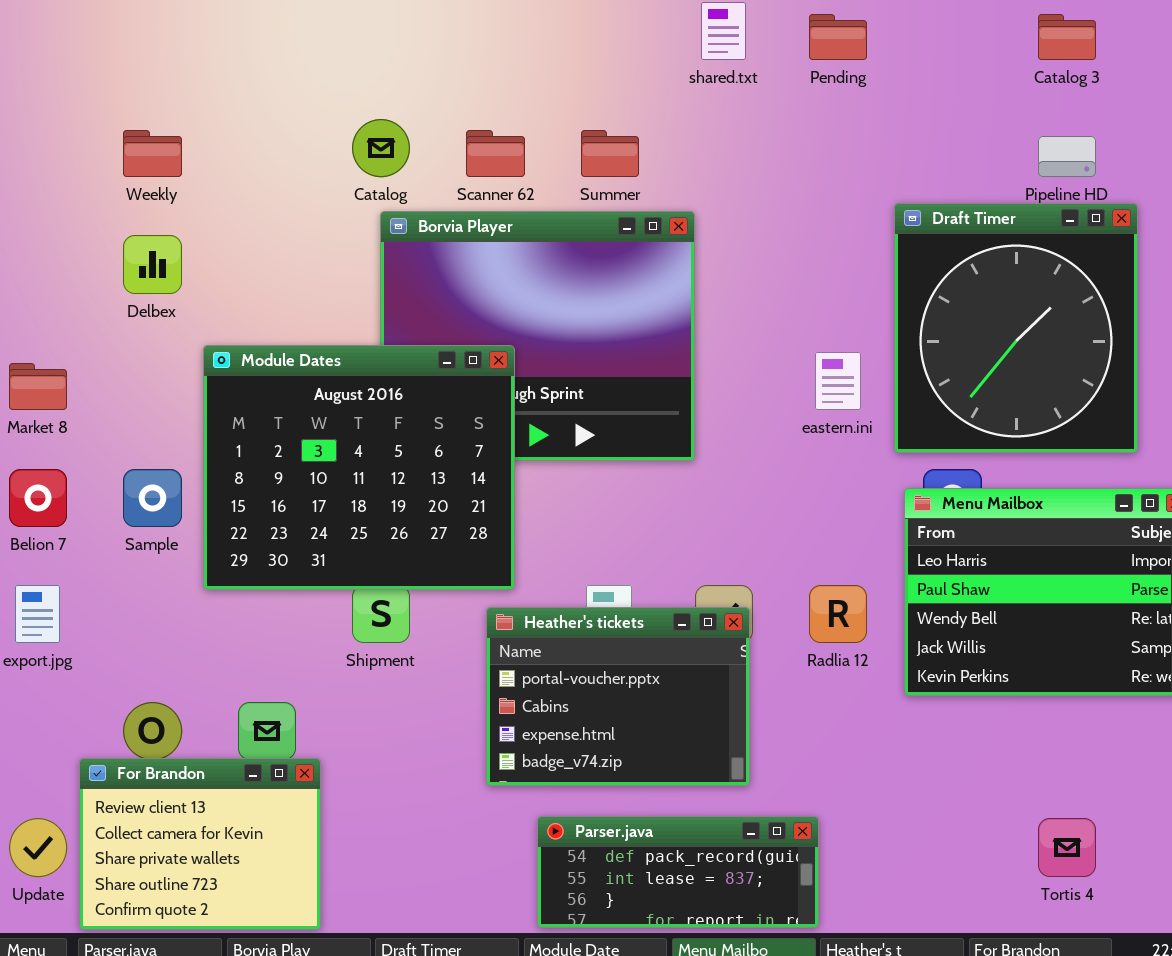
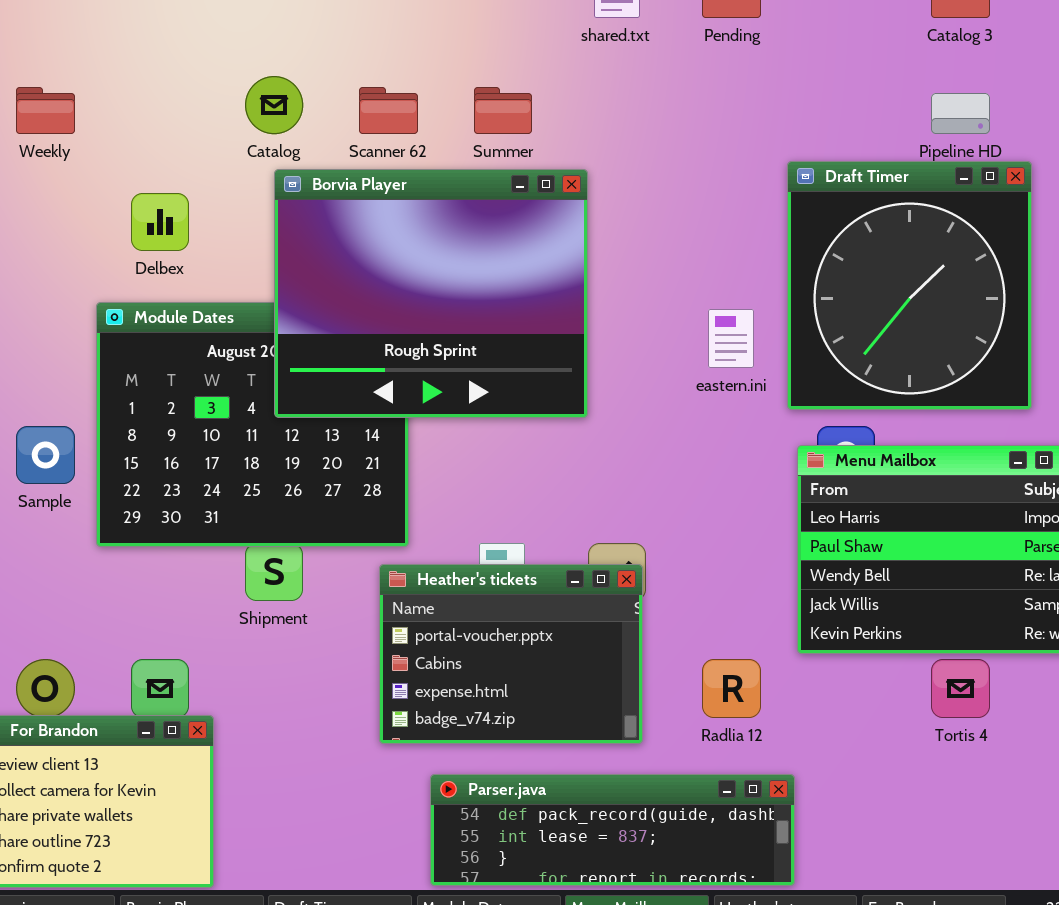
Borvia Player: [380,211,695,461] -> [274,169,588,418], raised
Delbex: [123,235,182,294] -> [131,193,189,251], moved
Radlia 12: [809,585,867,643] -> [702,659,761,718], moved
Parser.java: [537,816,819,928] -> [430,774,795,886], resized
Tortis 4: [1038,818,1096,877] -> [931,659,990,718], moved

